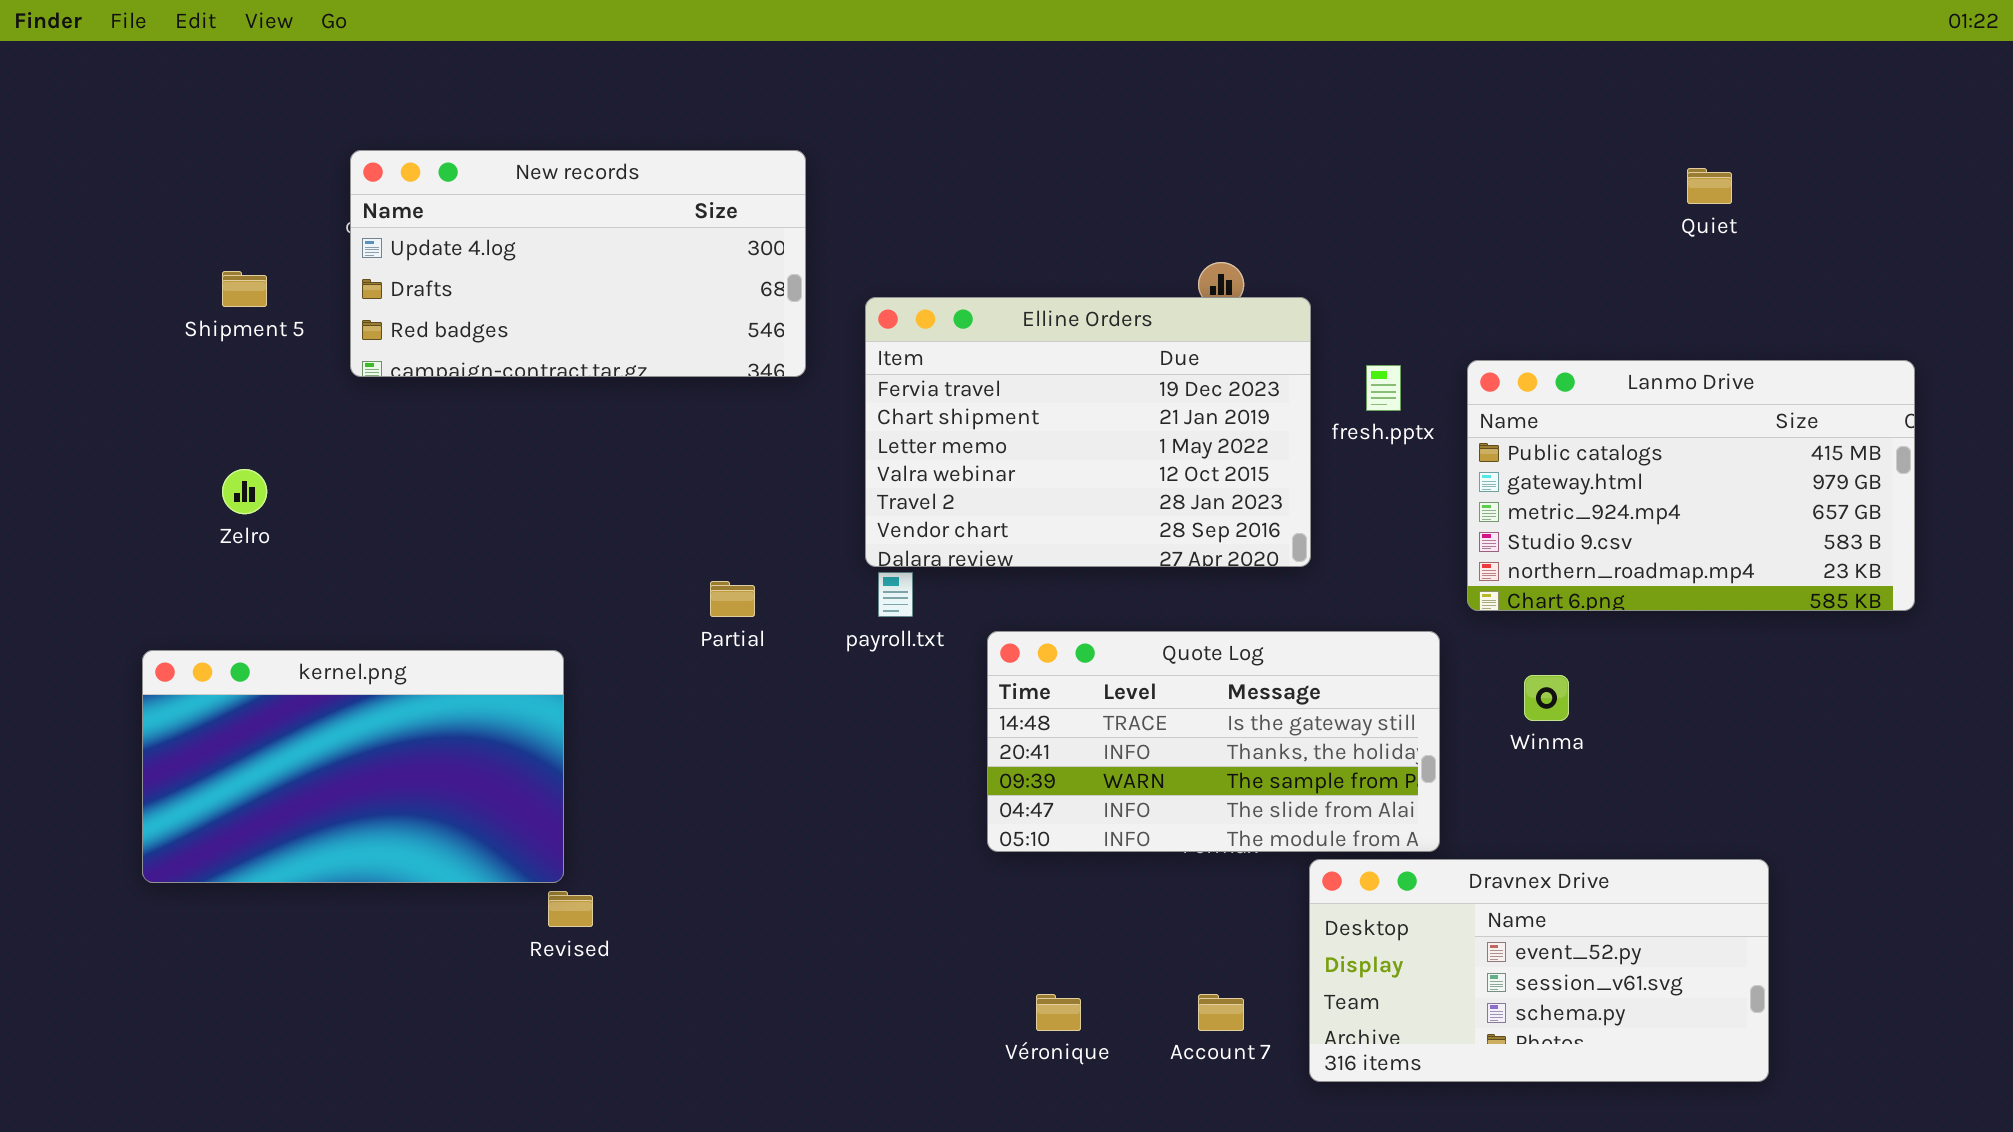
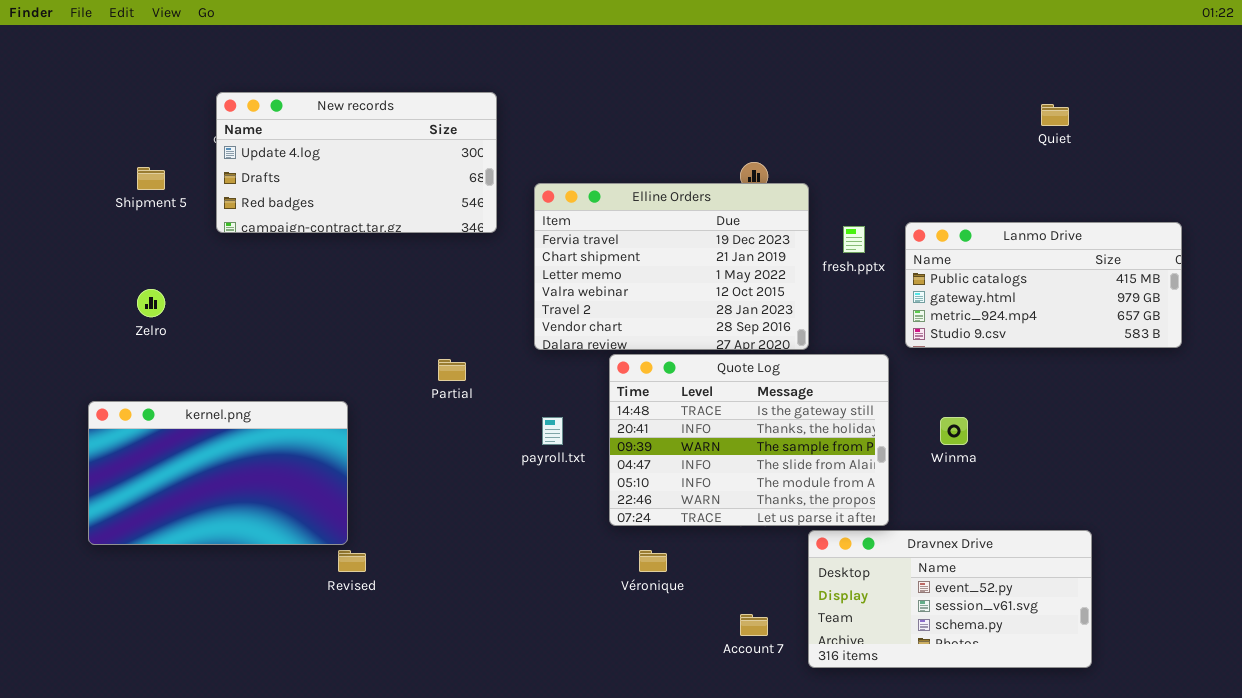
Lanmo Drive: [1467,360,1915,611] -> [905,222,1182,348], resized
payroll.txt: [878,572,913,617] -> [542,417,563,445], moved
Quote Log: [987,631,1440,852] -> [609,354,889,526], resized
Véronique: [1036,994,1081,1031] -> [639,550,667,572], moved

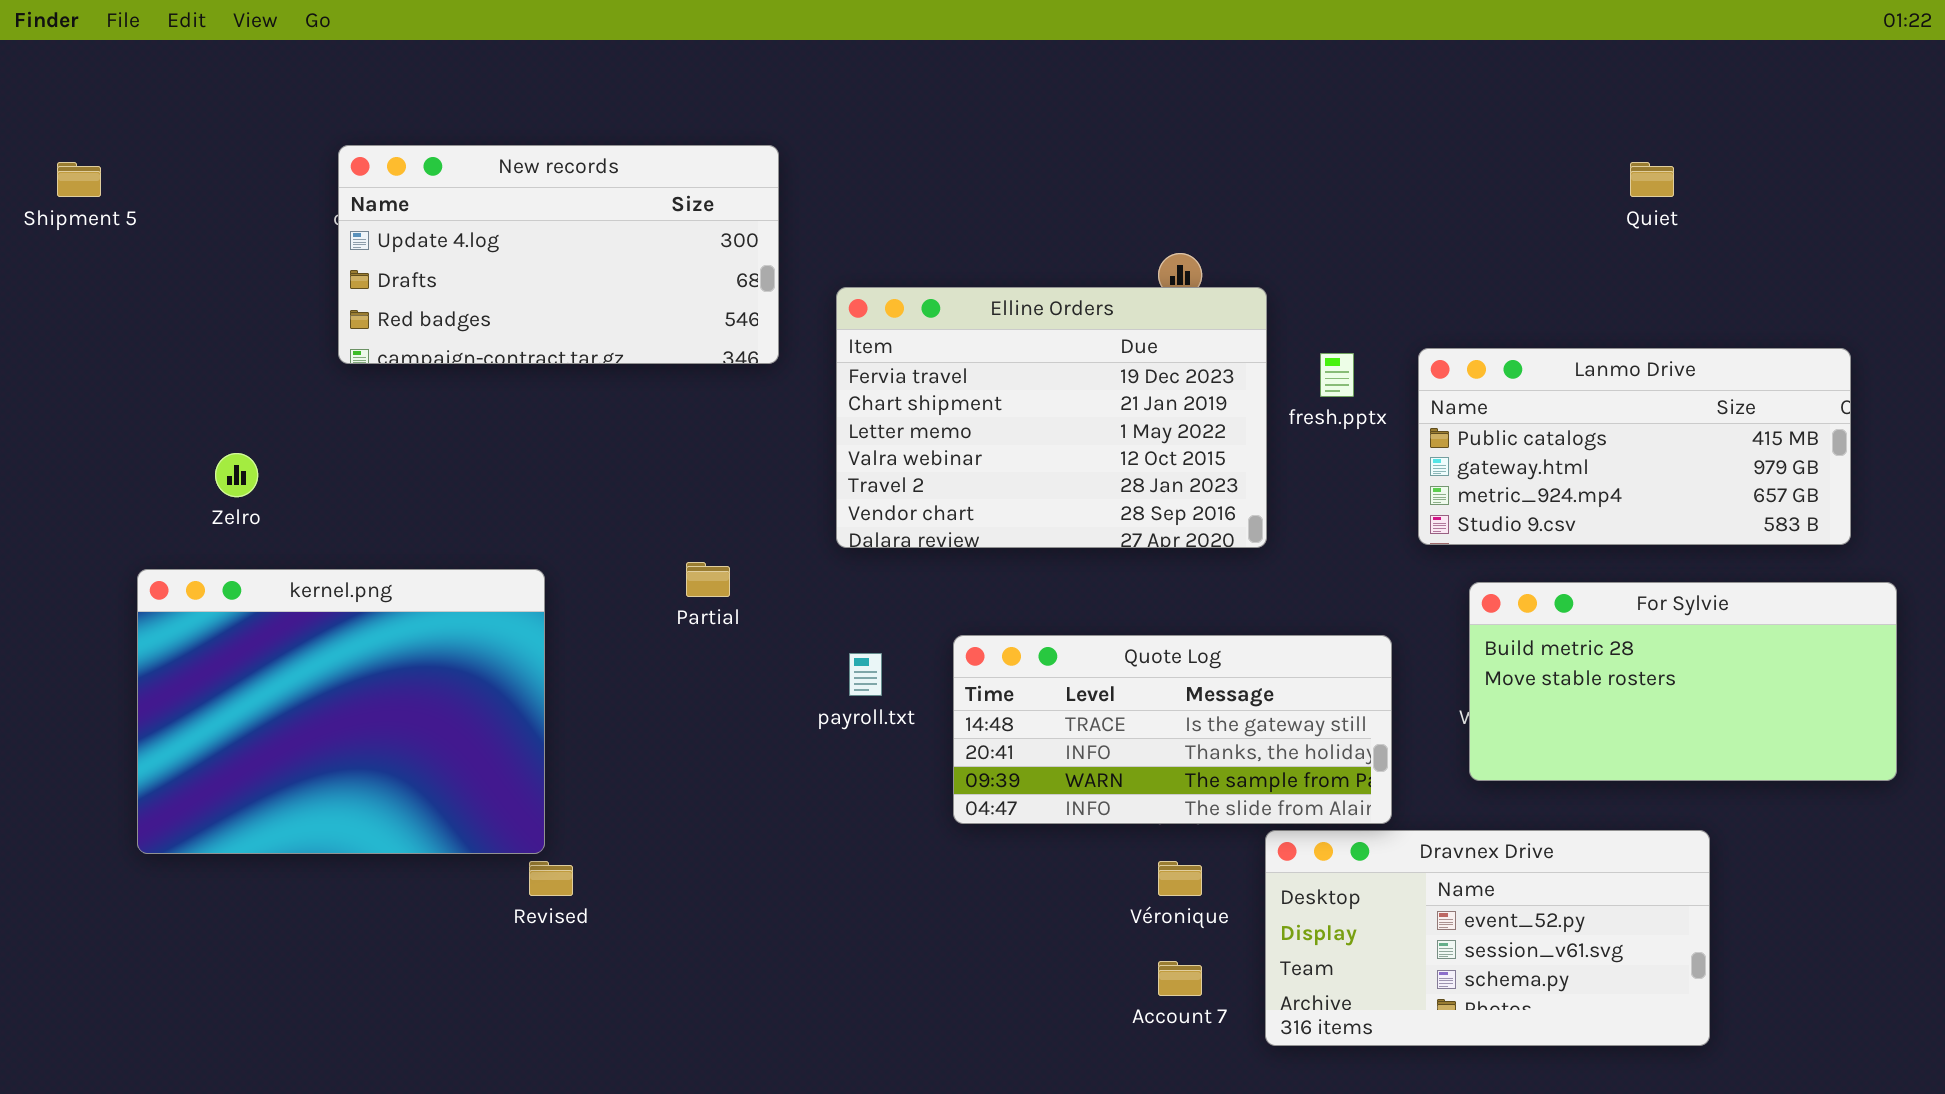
Shipment 5: [137,167,165,190] -> [57,162,101,197], moved
Quote Log: [609,354,889,526] -> [953,635,1392,824], resized
For Sylvie: none -> [1469,582,1897,781], opened
kernel.png: [88,401,348,545] -> [137,569,545,854], resized
Véronique: [639,550,667,572] -> [1158,861,1202,896], moved

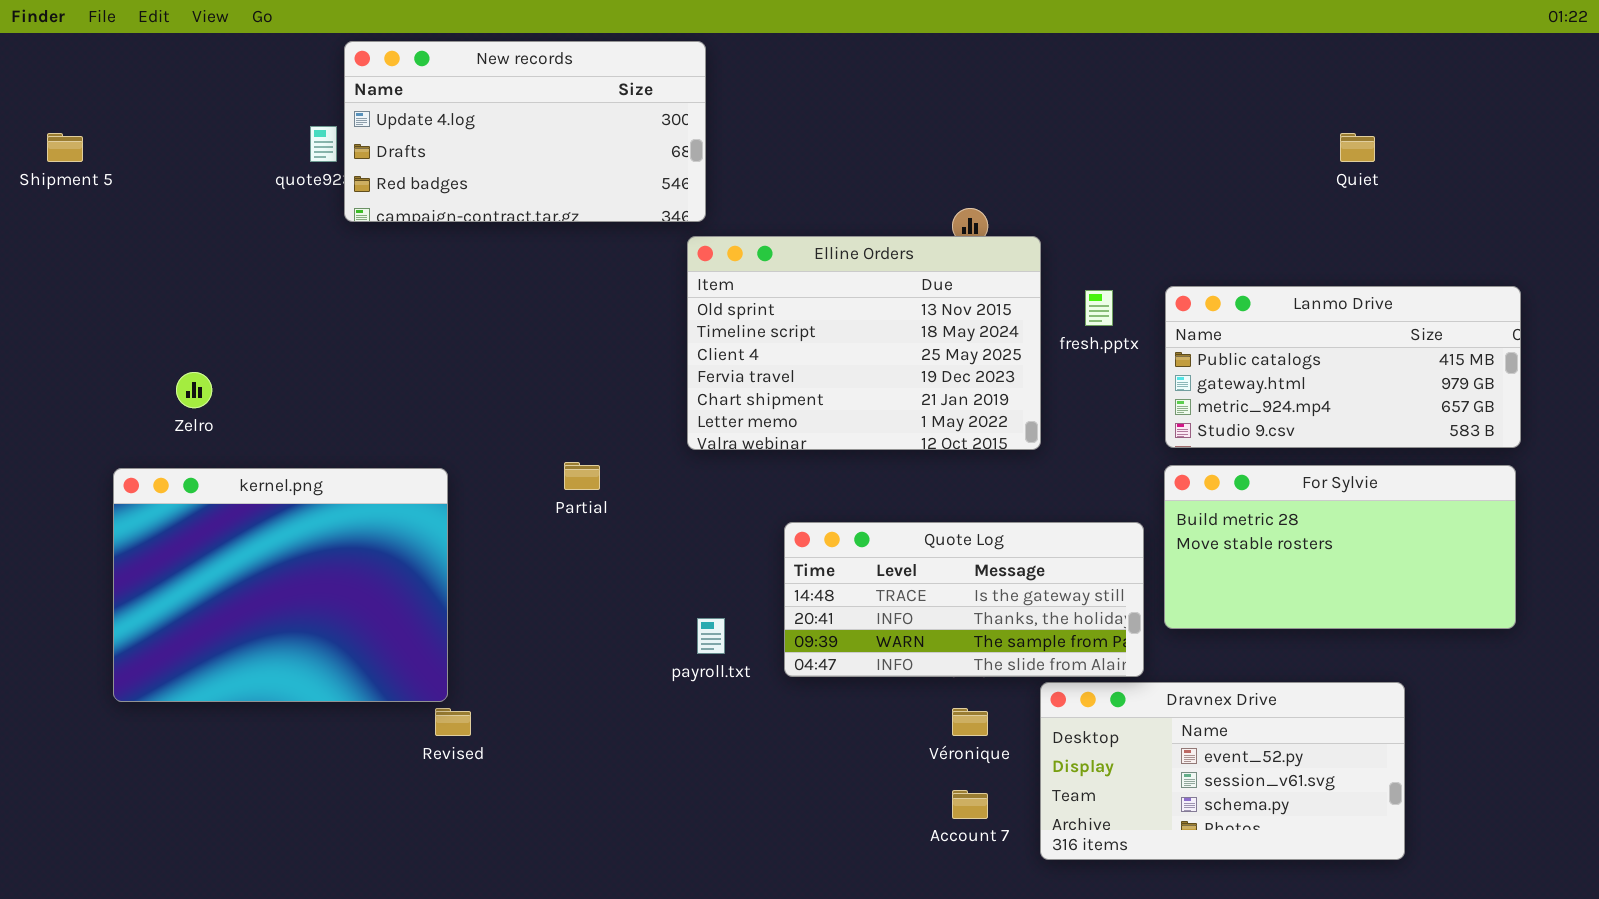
New records: [338,145,779,364] -> [344,41,706,222], moved
Elline Orders: [836,287,1267,548] -> [687,236,1041,450], scrolled up 3 rows
For Sylvie: [1469,582,1897,781] -> [1164,465,1516,629], moved
payroll.txt: [849,653,882,696] -> [697,618,725,654], moved

